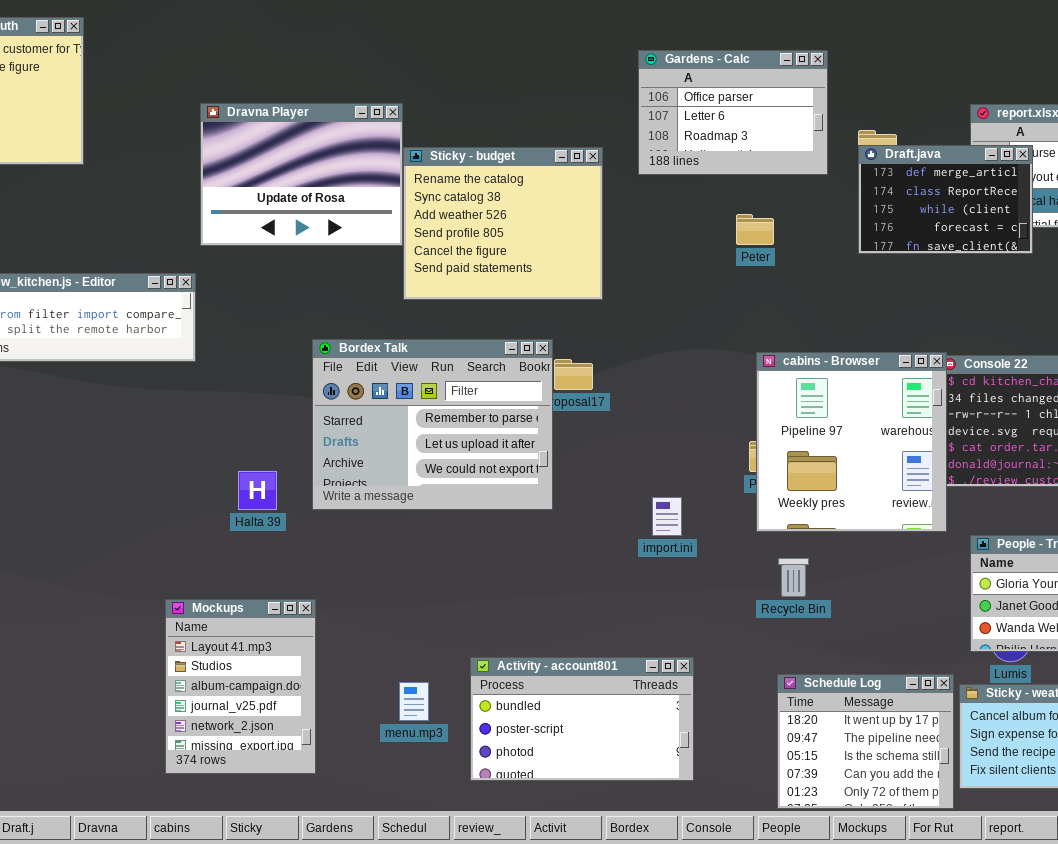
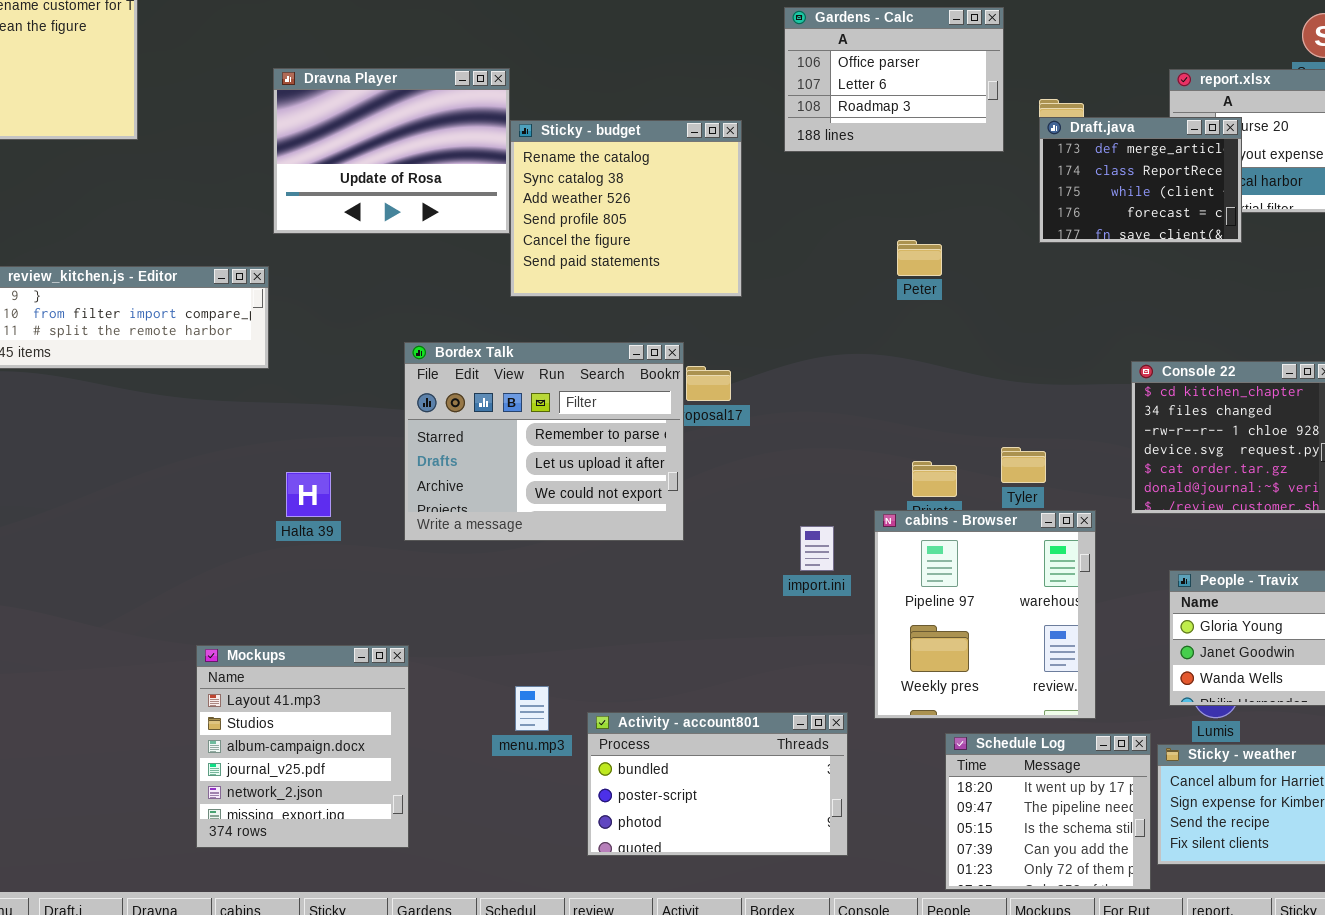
Peter: [736,214,774,245] -> [897,240,942,276], moved
cabins - Browser: [756,352,947,532] -> [874,510,1096,719], moved
Halta 39: [238,471,277,510] -> [286,472,331,517], moved
Mockups: [165,599,316,774] -> [196,645,409,848], resized
menu.mp3: [399,682,429,721] -> [515,686,549,731], moved

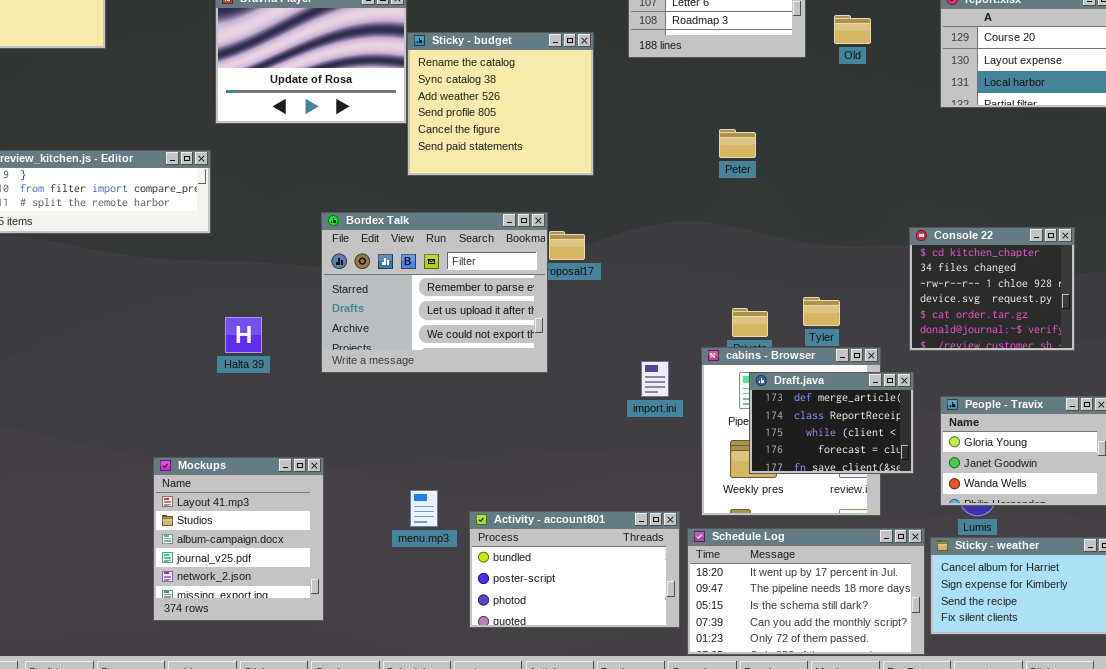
Draft.java: [1039,117,1242,243] -> [749,372,914,474], moved
Schedule Log: [945,733,1151,890] -> [687,528,925,655], resized

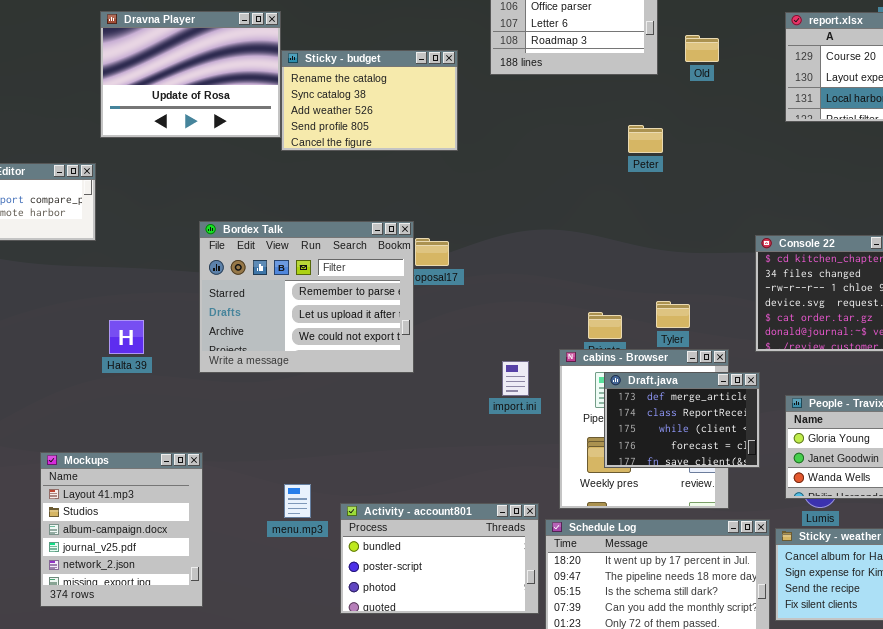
Sticky - budget: [407,32,594,176] -> [281,50,458,151], resized
Peter: [719,129,756,158] -> [628,125,663,153], moved

